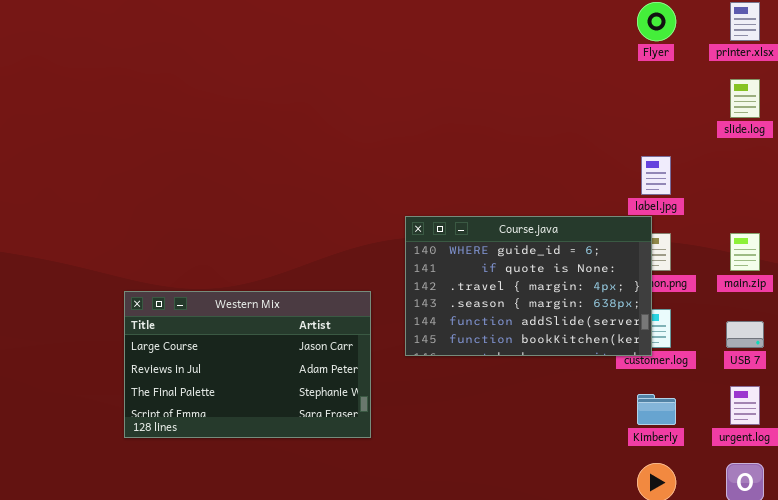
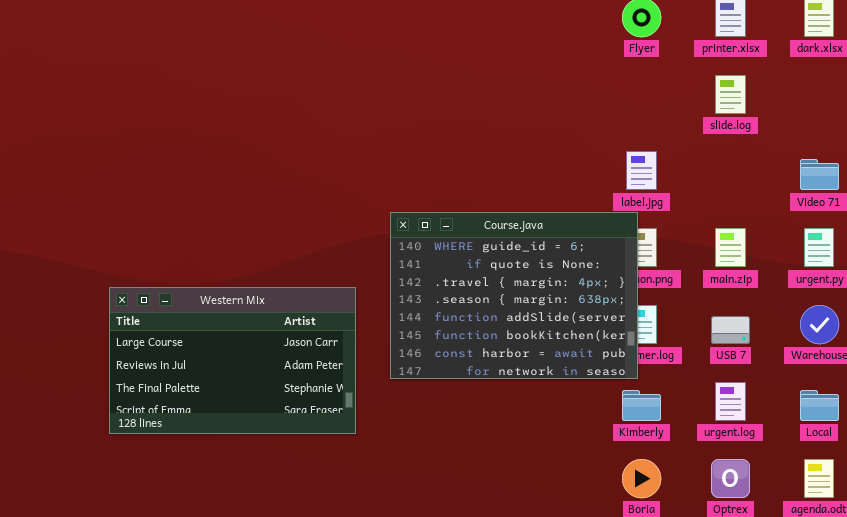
Course.java: [405,216,652,356] -> [390,212,638,379], resized

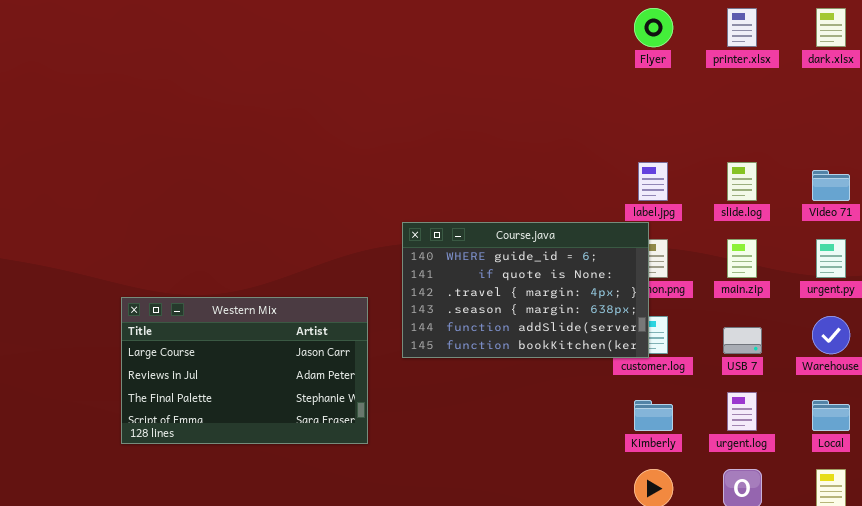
slide.log: [715,75,746,114] -> [727,162,757,201], moved
Course.java: [390,212,638,379] -> [402,222,649,358], resized

